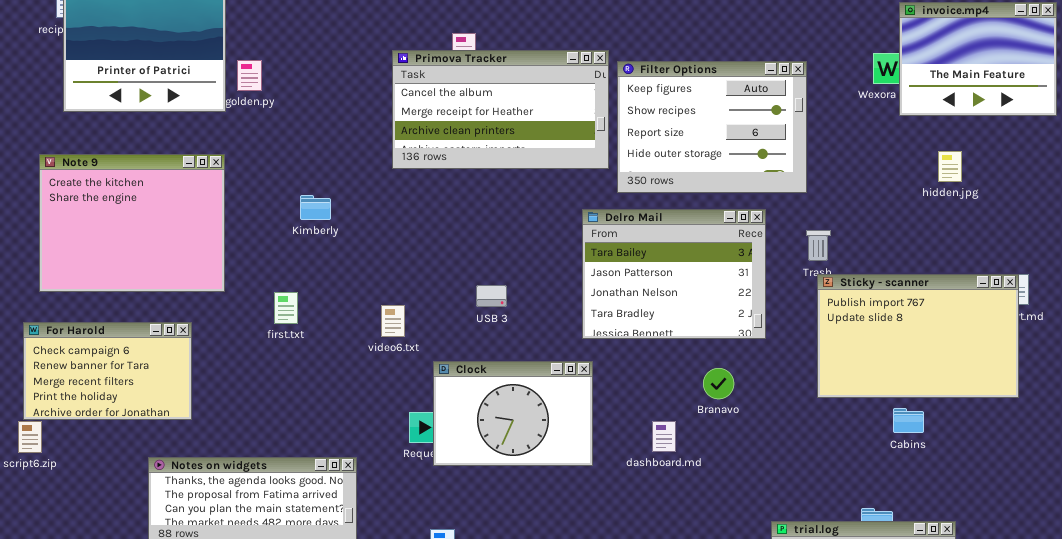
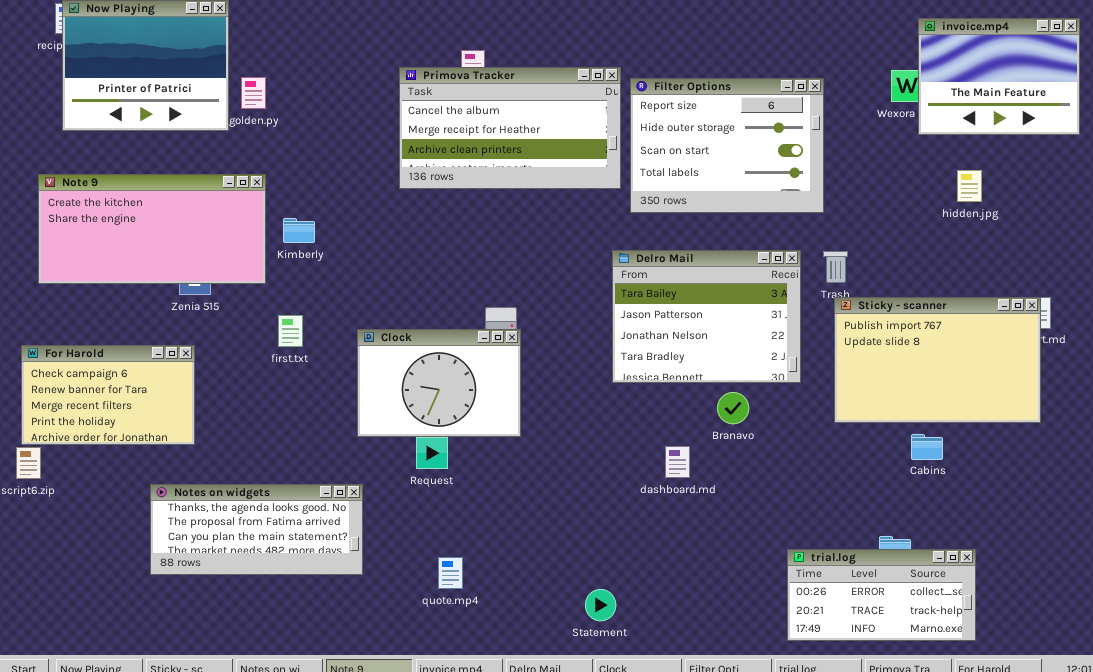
Filter Options: [617,61,807,193] -> [630,78,824,213], scrolled down 2 rows
Note 9: [39,154,225,292] -> [38,174,266,284], resized
Kimberly: [300,195,331,220] -> [283,218,315,243], moved
Delro Mail: [582,209,766,339] -> [612,250,801,383], moved
Clock: [433,361,593,466] -> [357,329,521,437], moved

